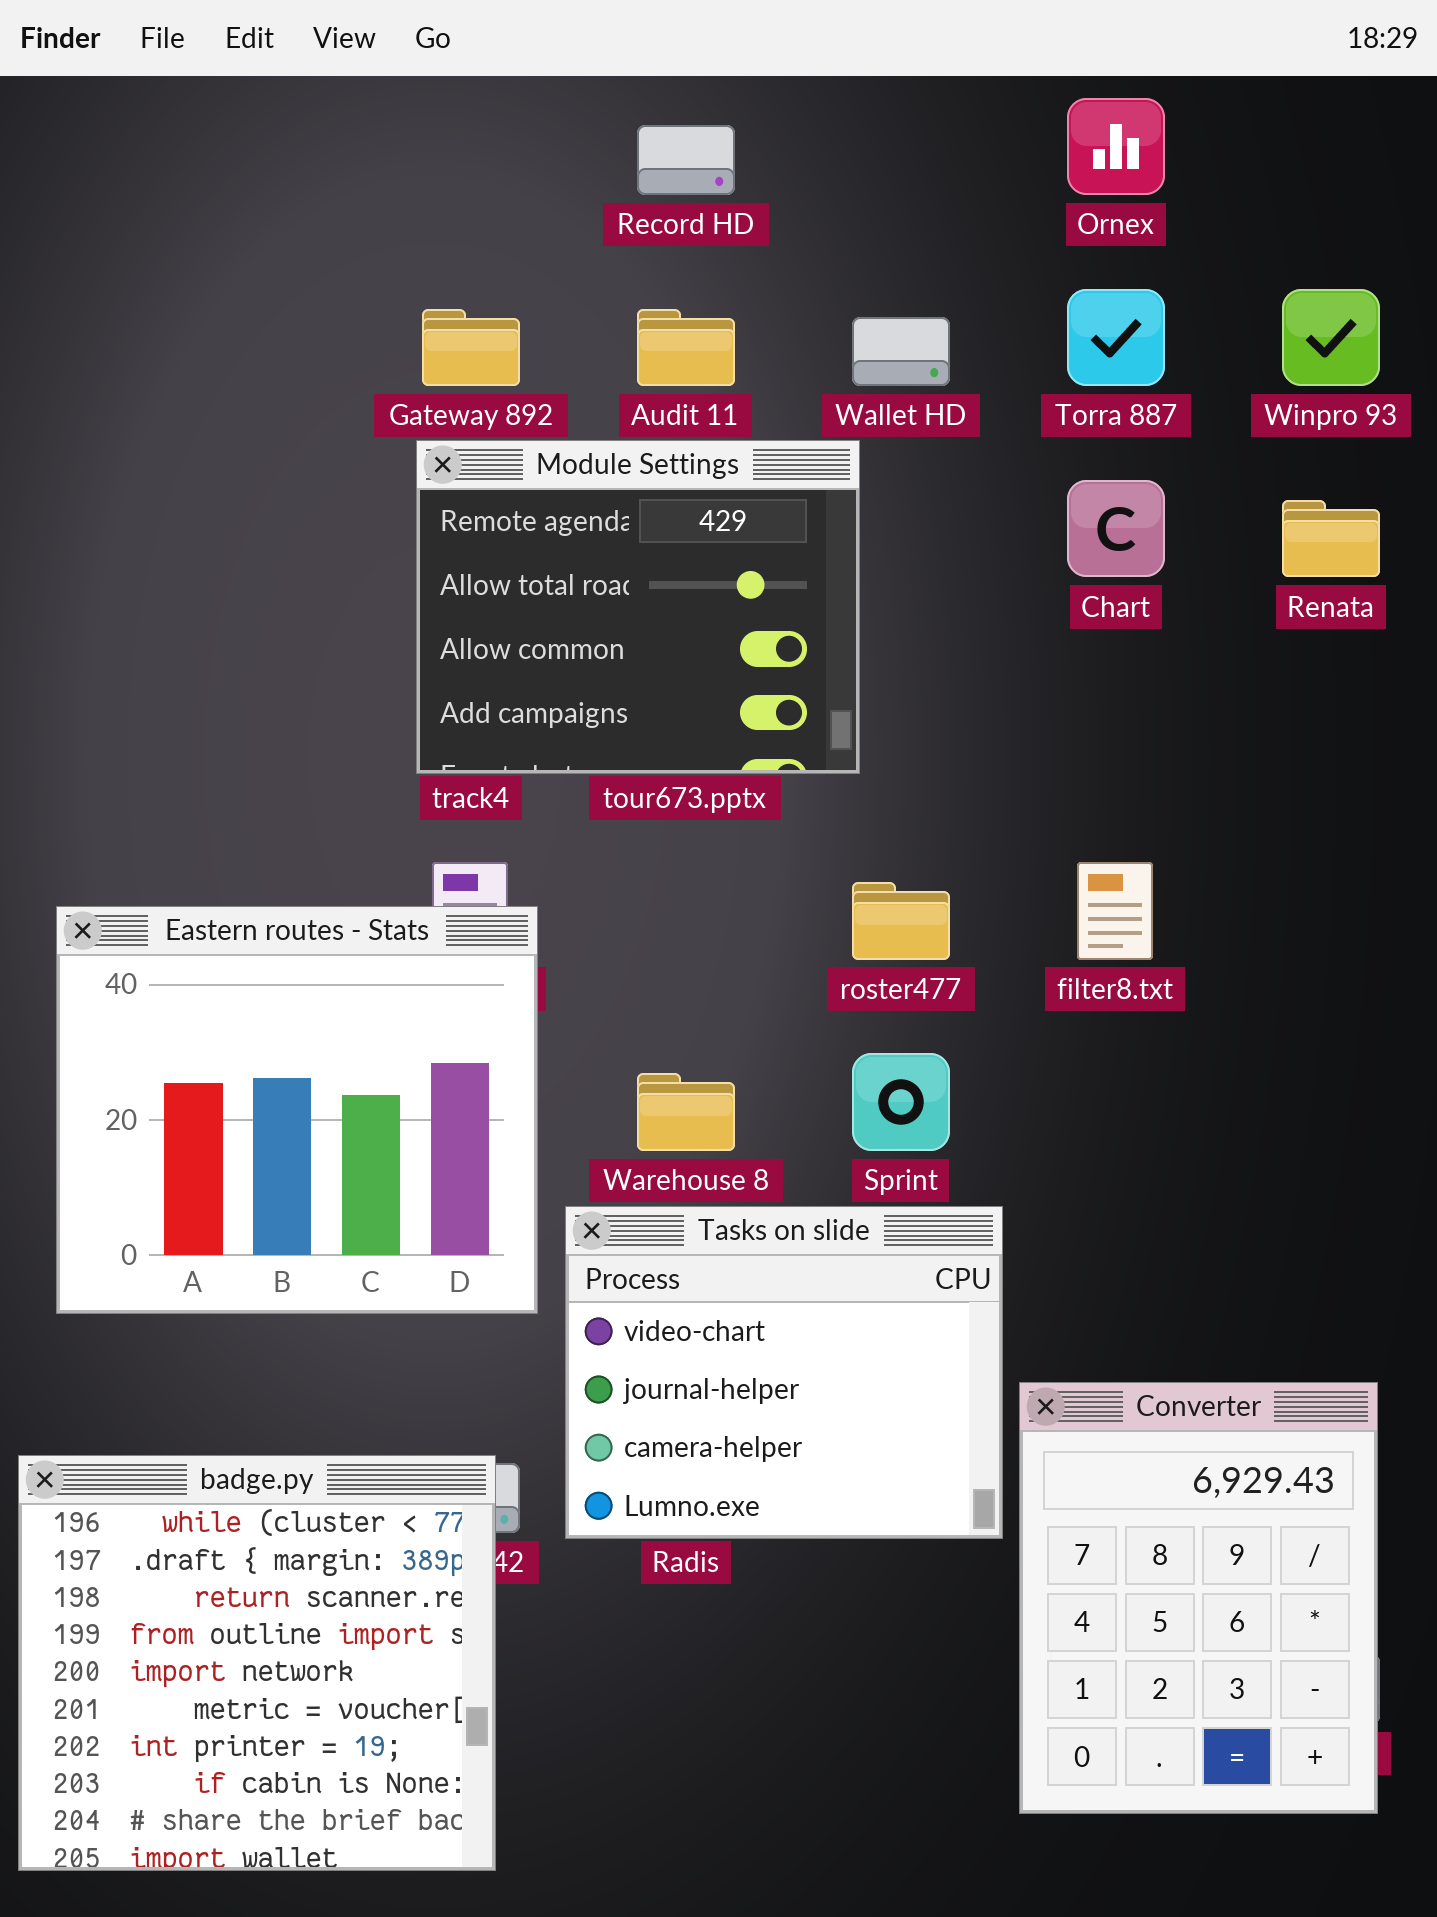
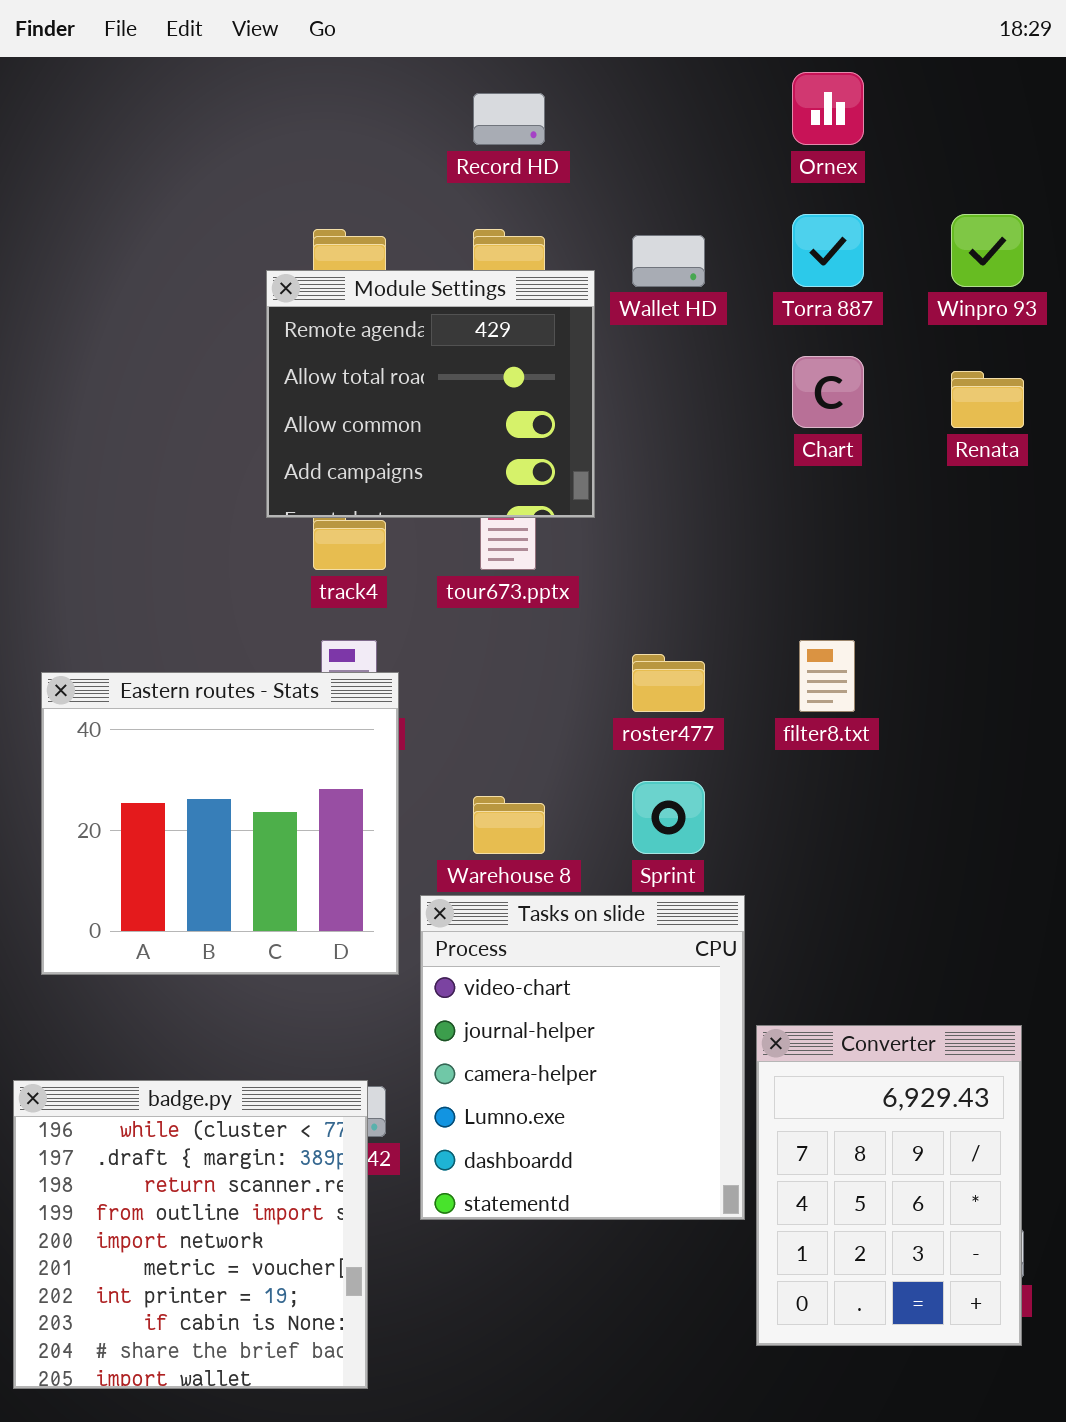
Module Settings: [416,440,860,774] -> [266,270,595,518], moved
Tasks on slide: [565,1206,1003,1539] -> [420,895,745,1220], resized

